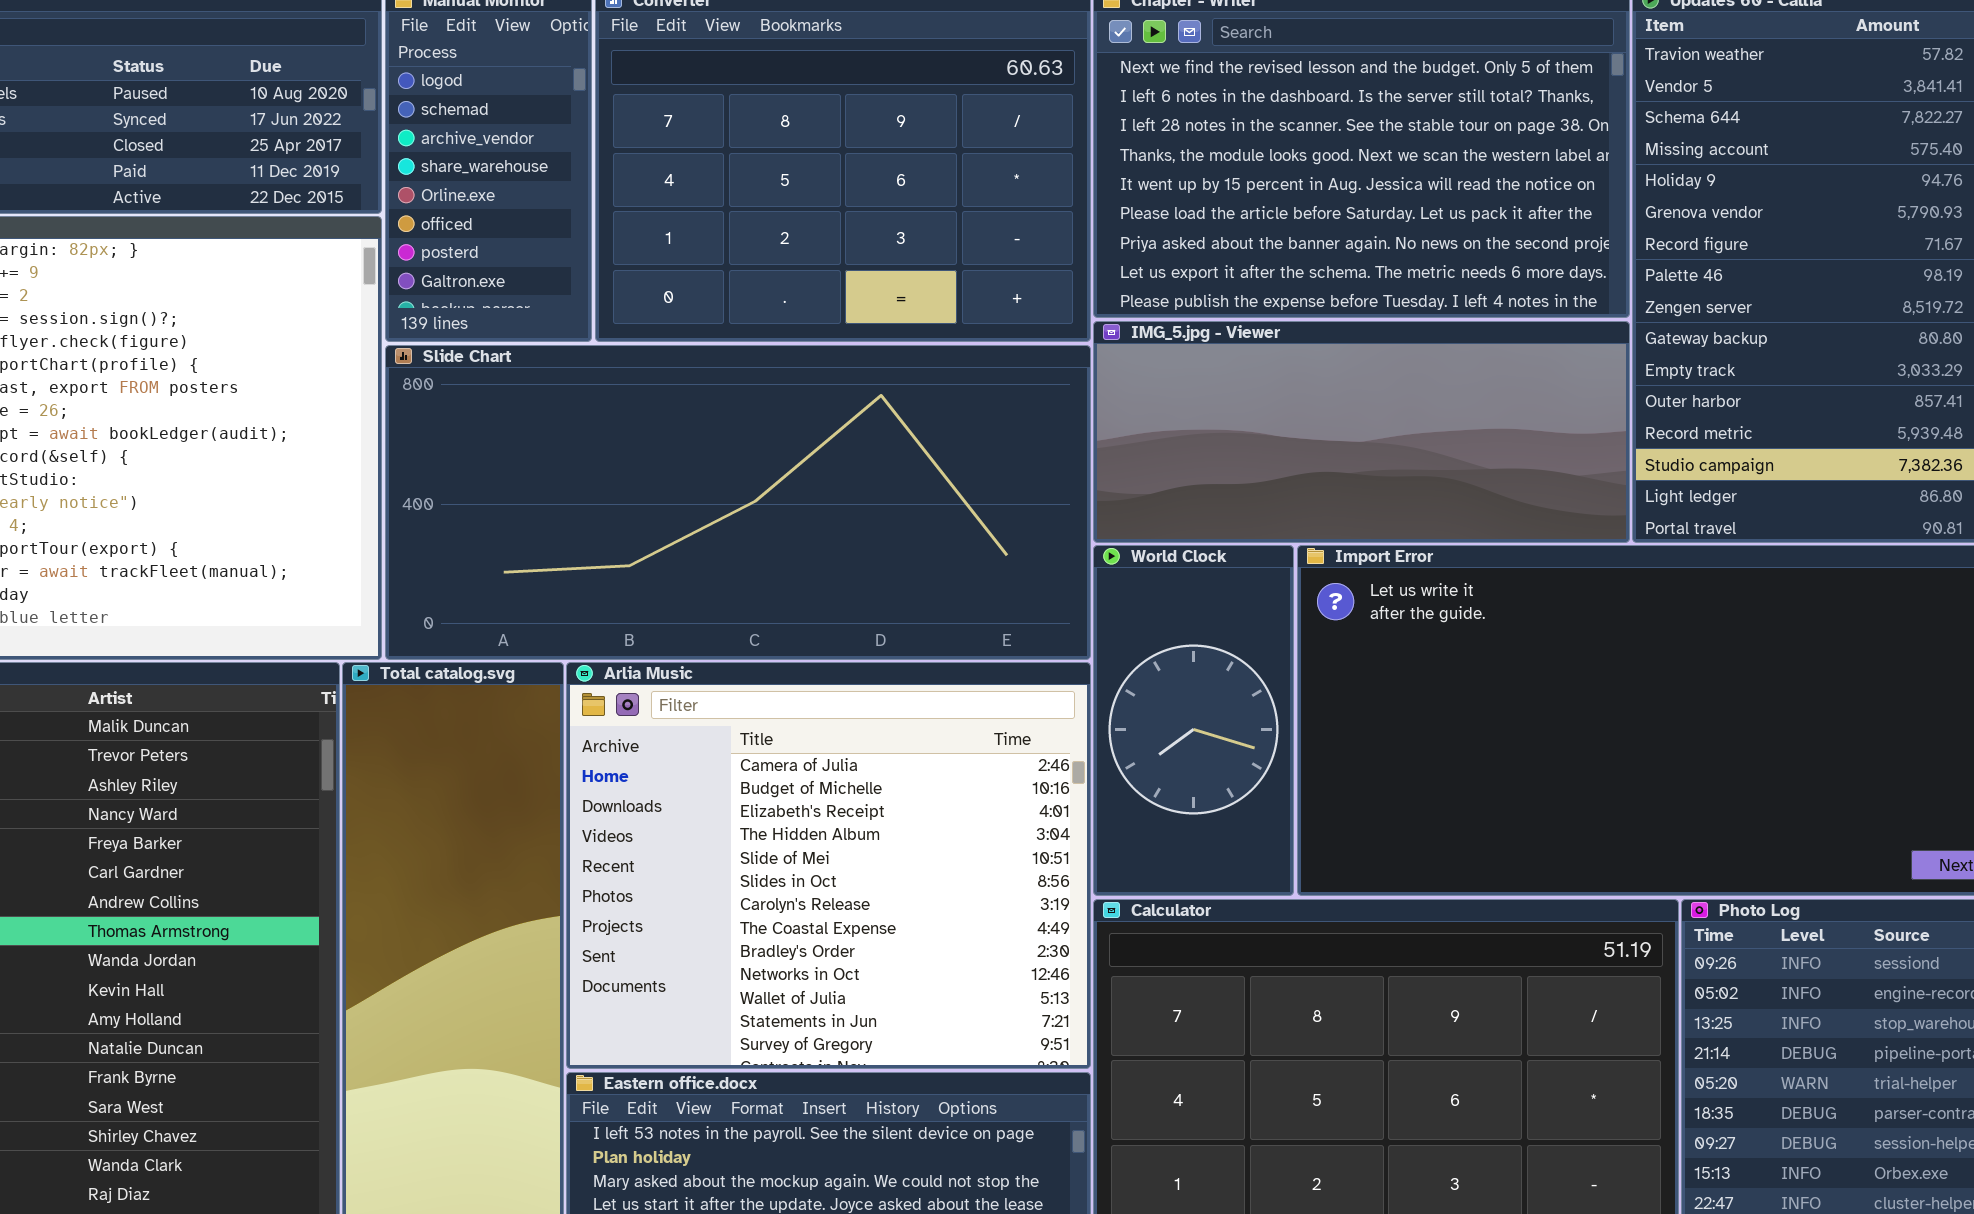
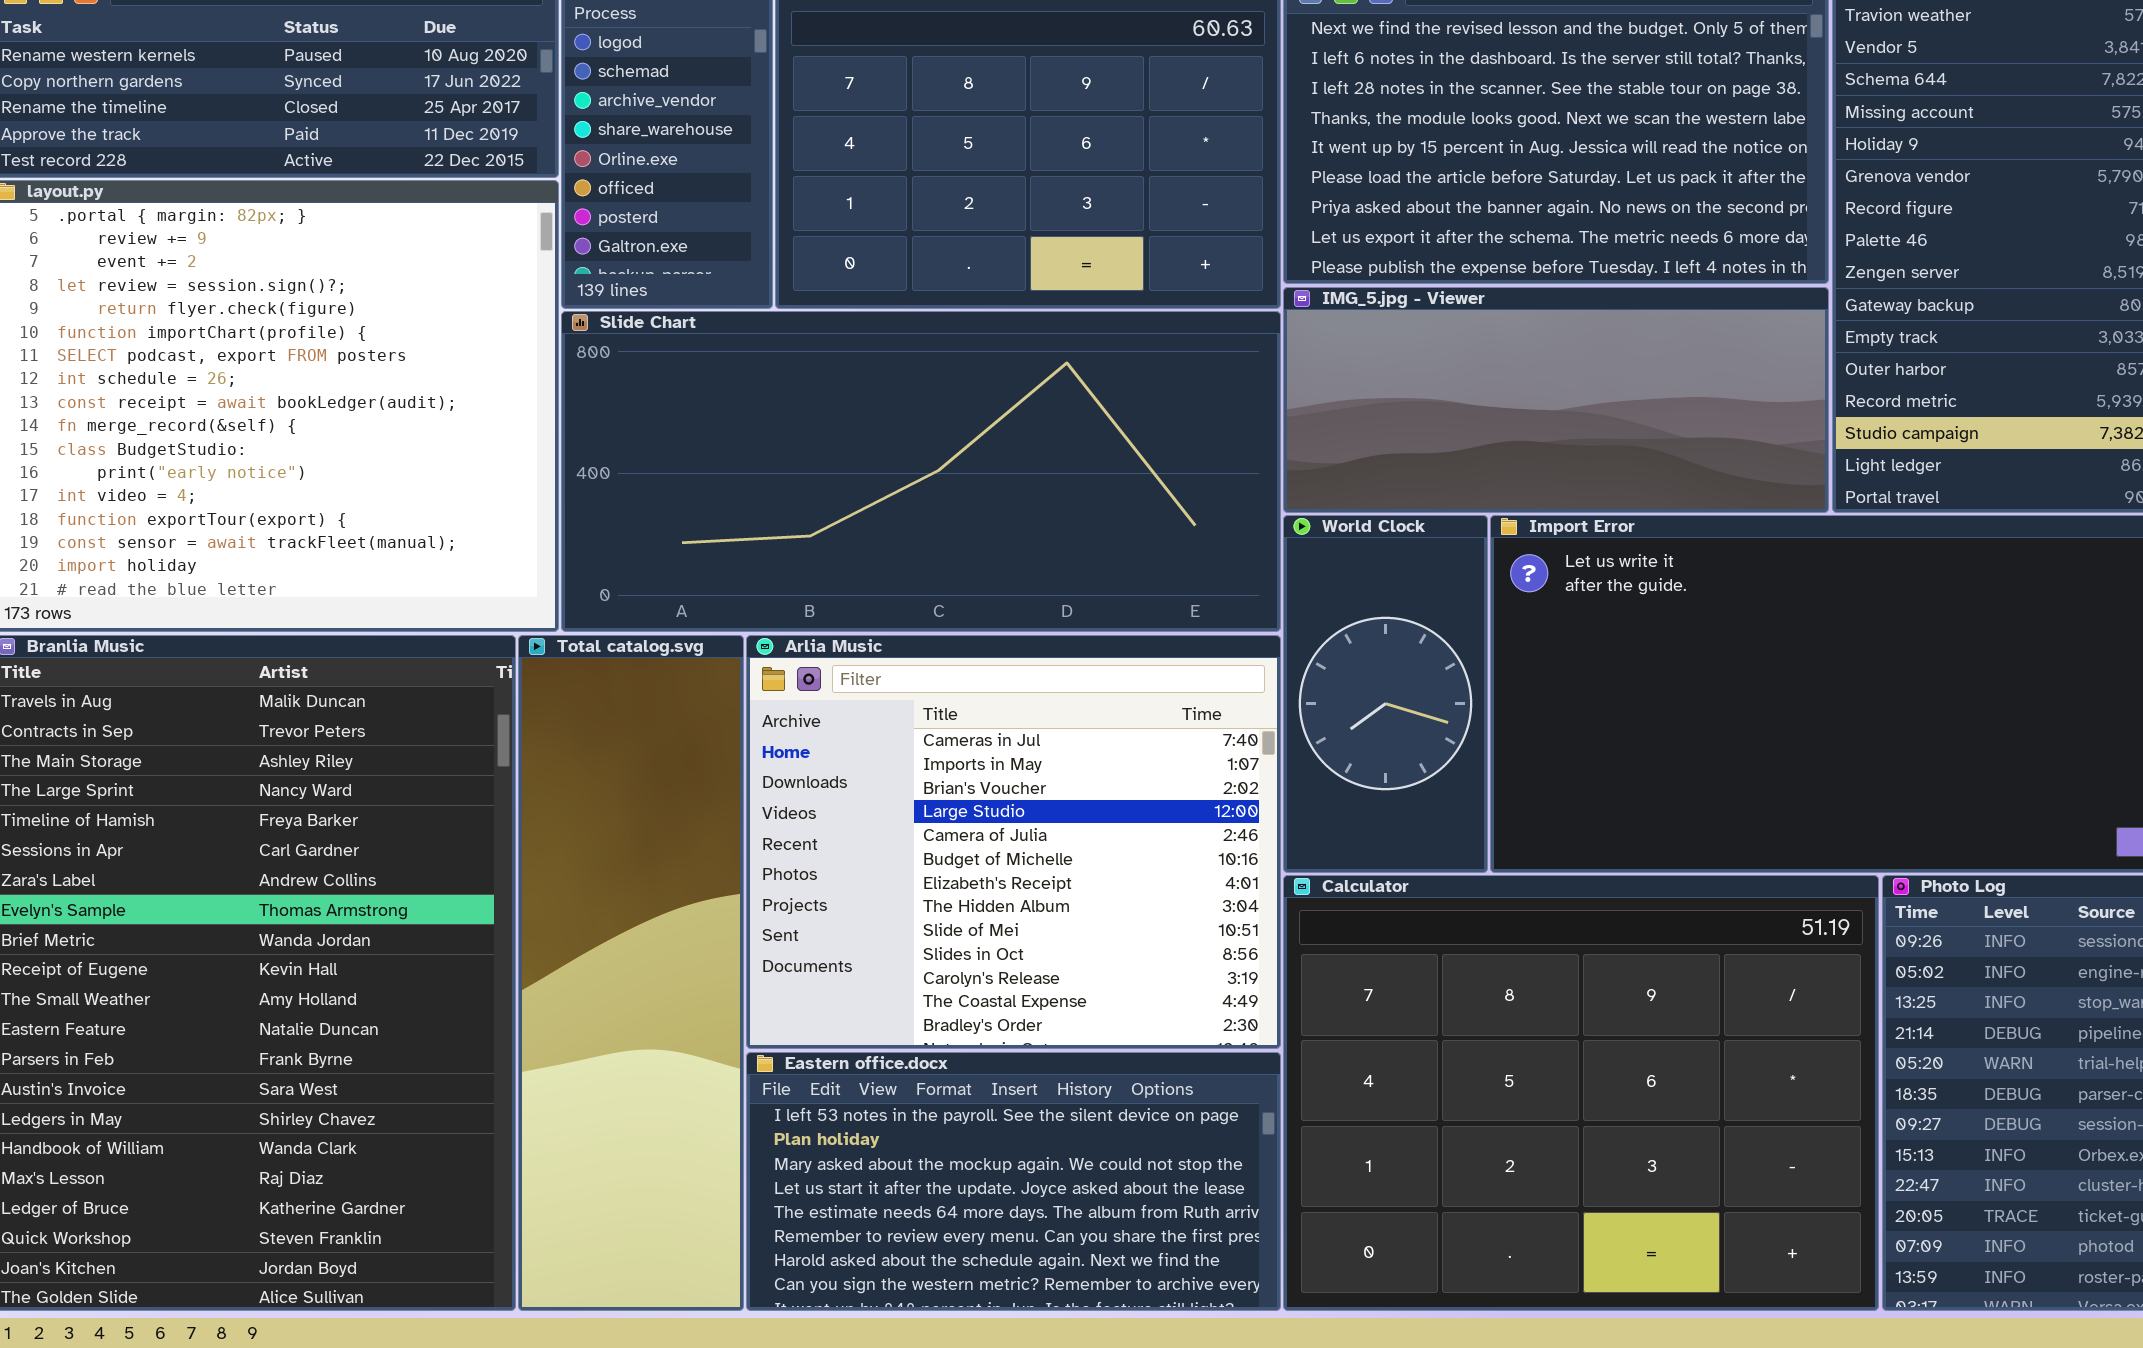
Arlia Music: [566,662,1091,1069] -> [746,635,1281,1049], scrolled up 4 rows

